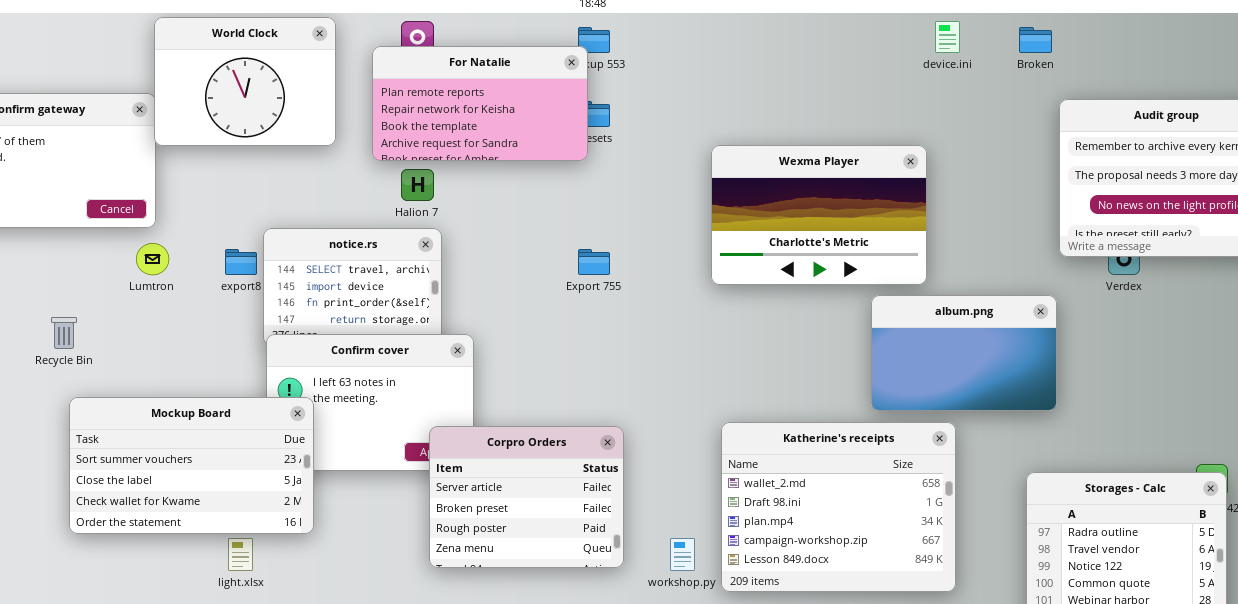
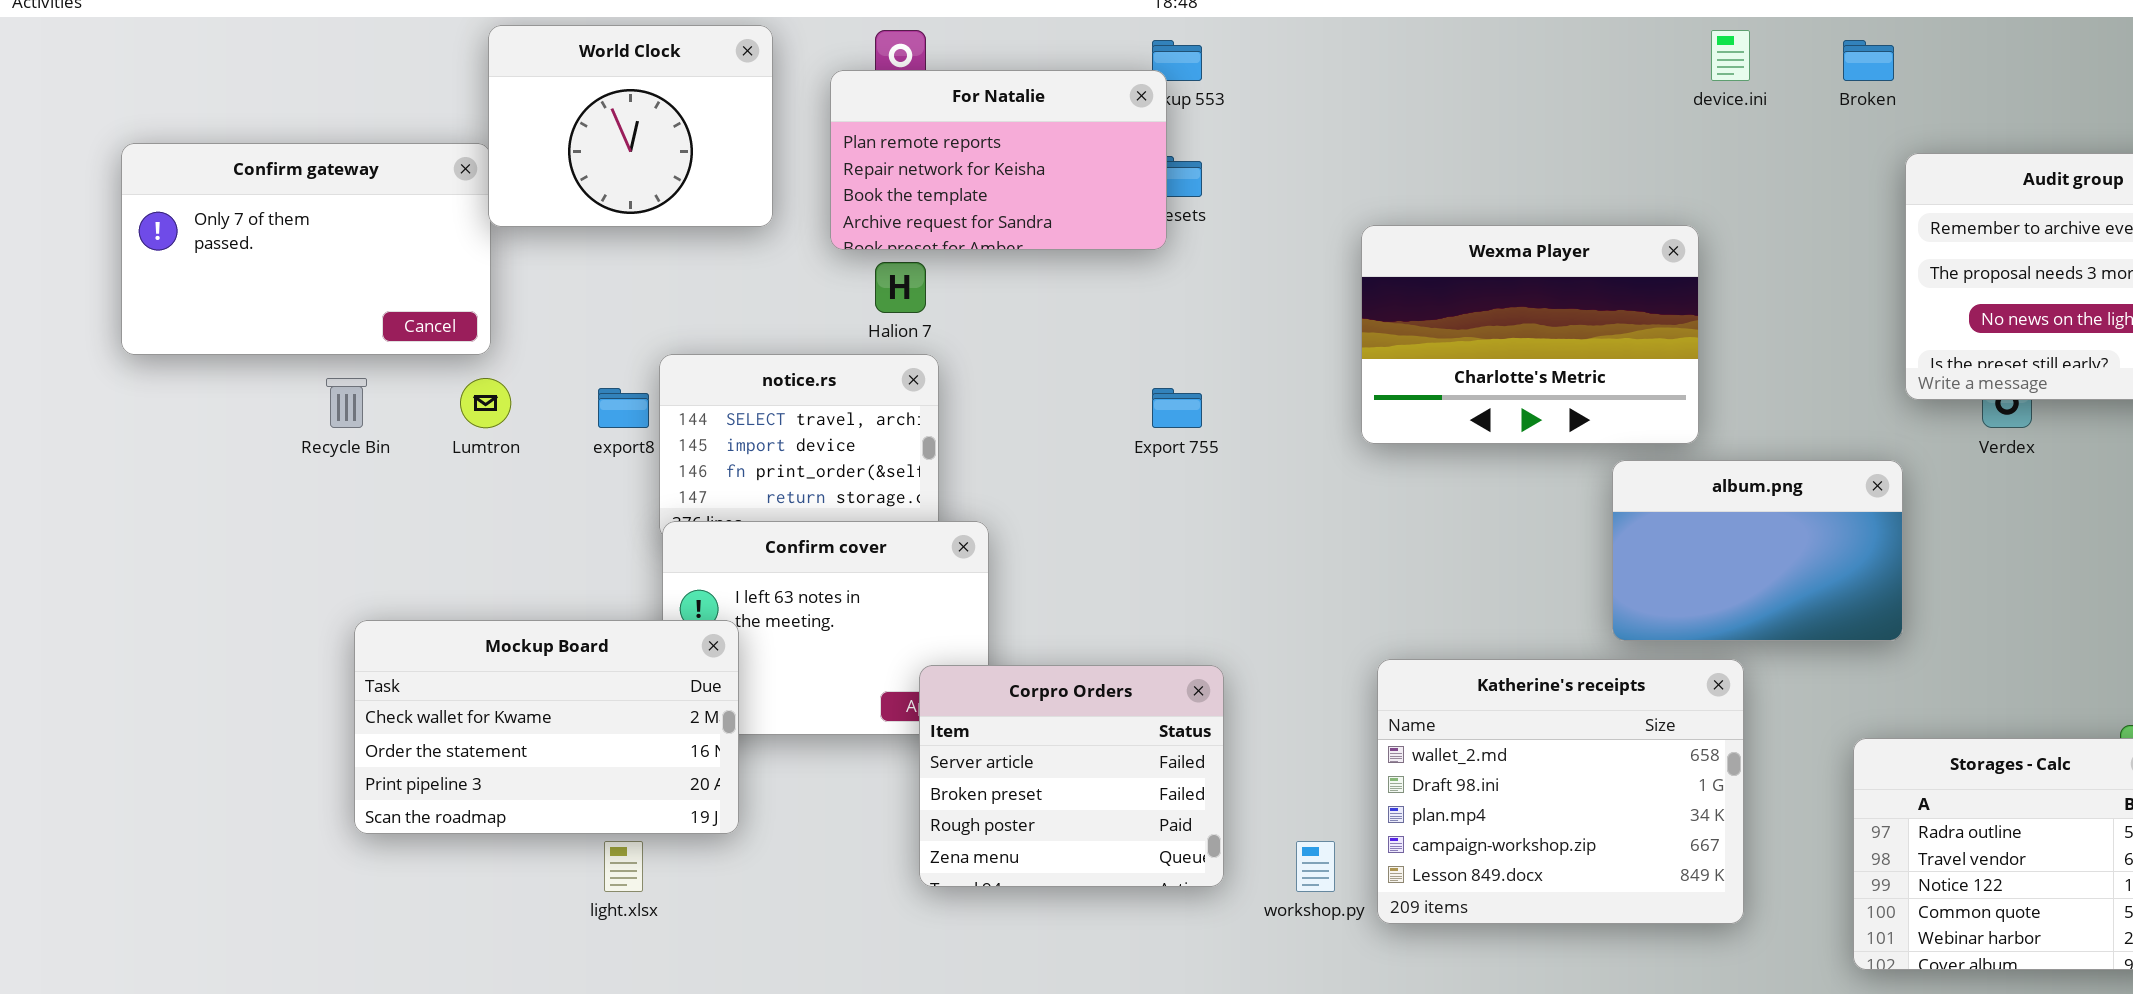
Recycle Bin: [51,317,77,349] -> [326,378,367,428], moved
Mockup Board: [69,397,314,534] -> [354,620,739,834], scrolled down 2 rows

